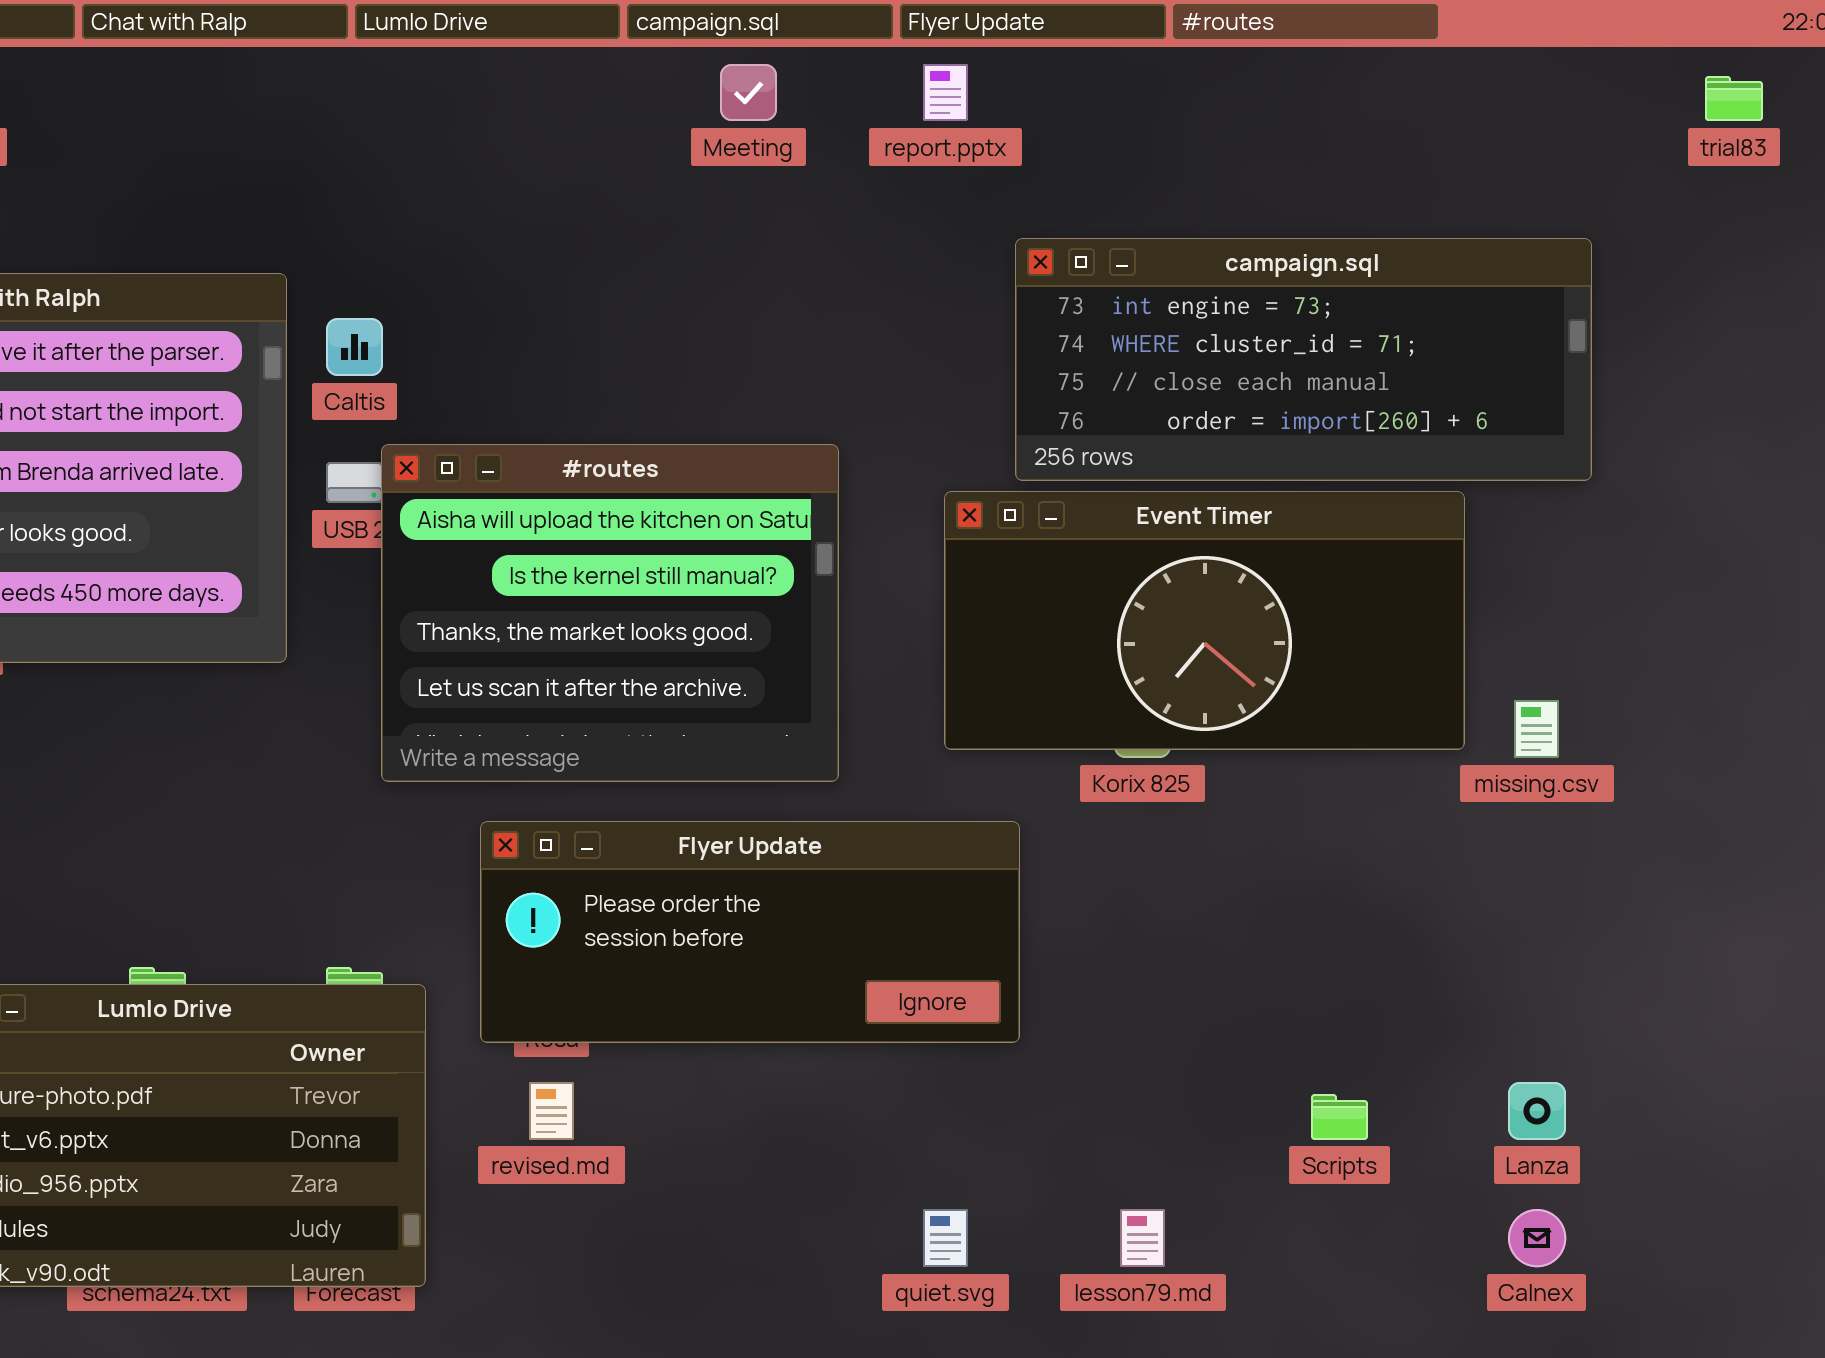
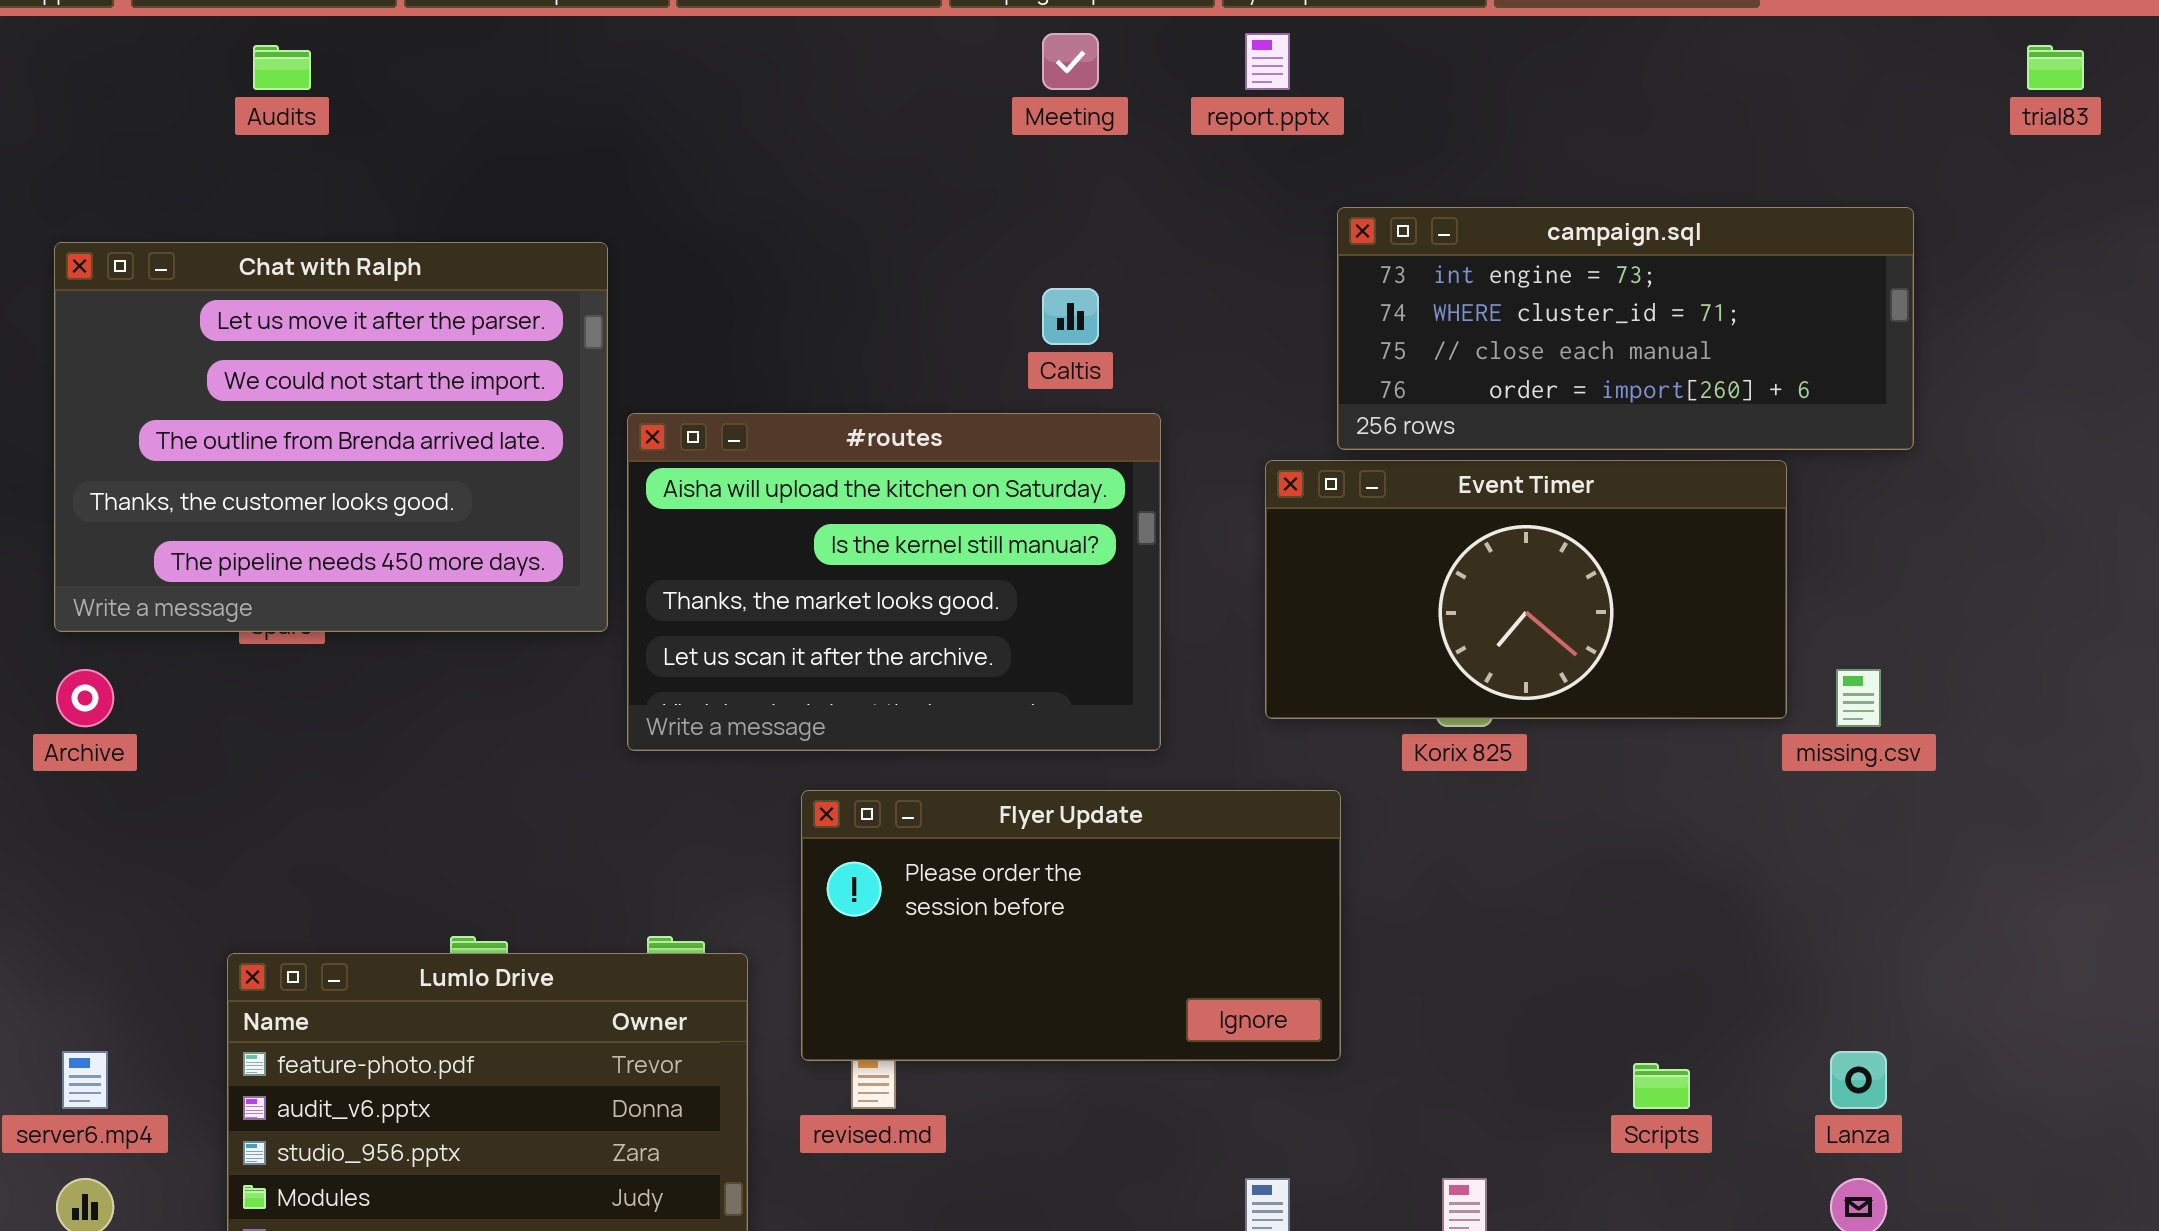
Caltis: [326,318,383,376] -> [1042,288,1099,345], moved
#routes: [381,444,839,782] -> [627,413,1161,751], resized
Flyer Update: [480,821,1020,1043] -> [801,790,1341,1061], resized

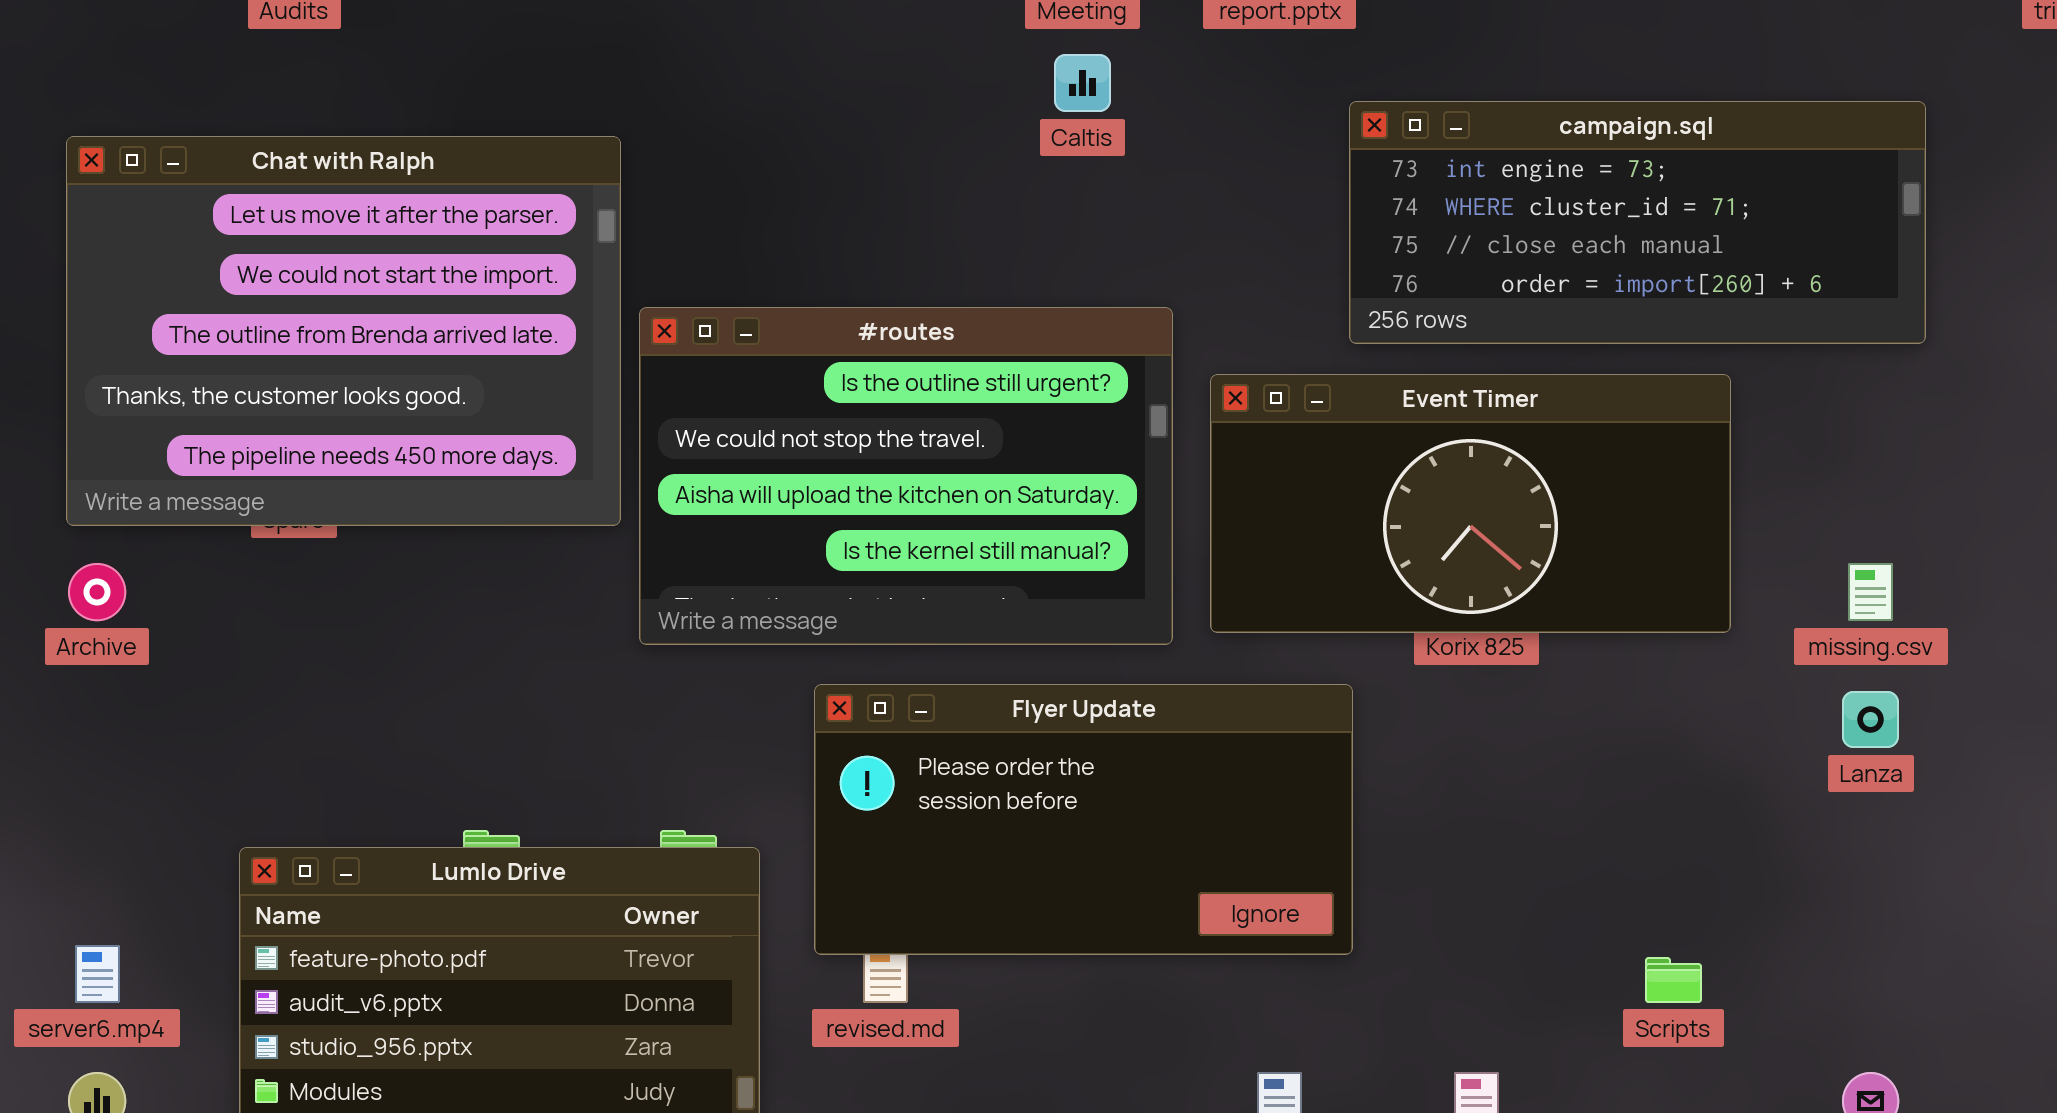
Caltis: [1042,288,1099,345] -> [1054,54,1111,112], moved
#routes: [627,413,1161,751] -> [639,307,1173,645], scrolled up 2 rows
Event Timer: [1265,460,1787,719] -> [1210,374,1731,633], moved
Lanza: [1830,1051,1887,1109] -> [1842,691,1899,748], moved

